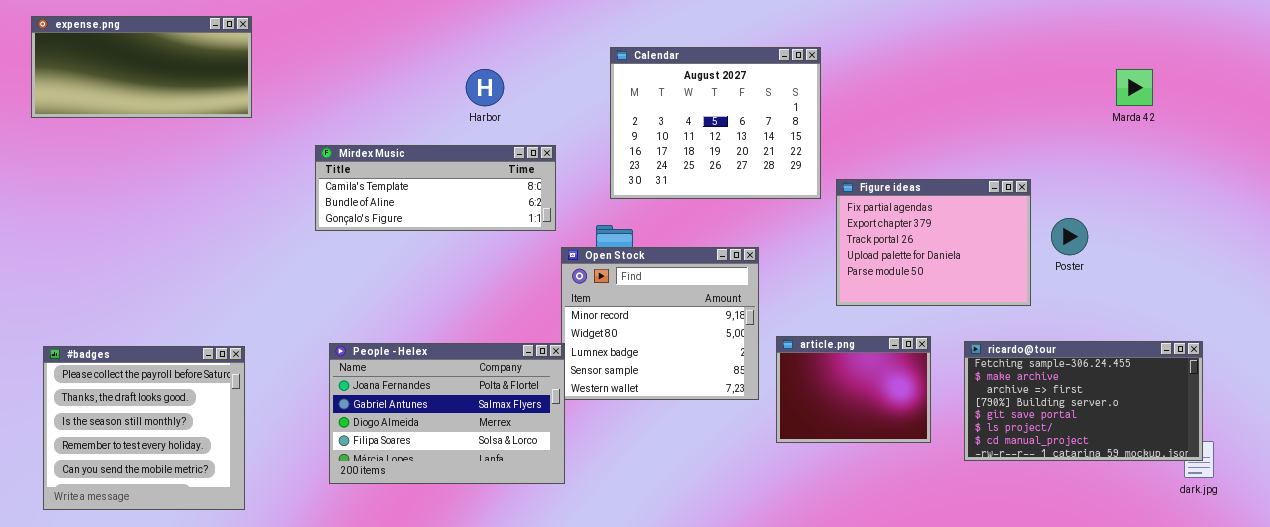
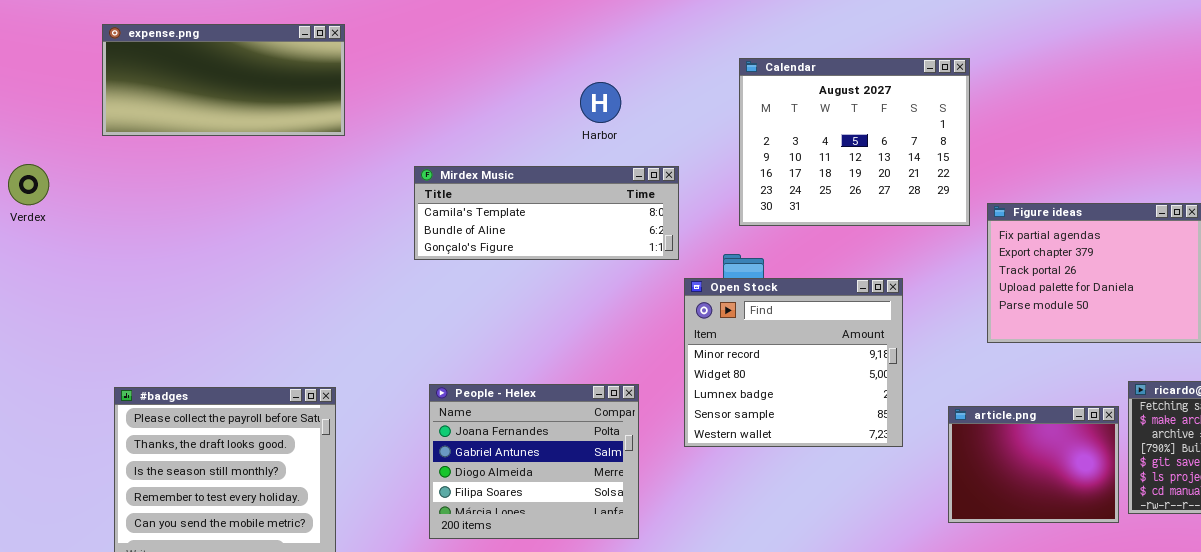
article.png: [776,336,931,443] -> [948,406,1119,523], moved
People - Helex: [329,343,565,484] -> [429,384,639,539], resized

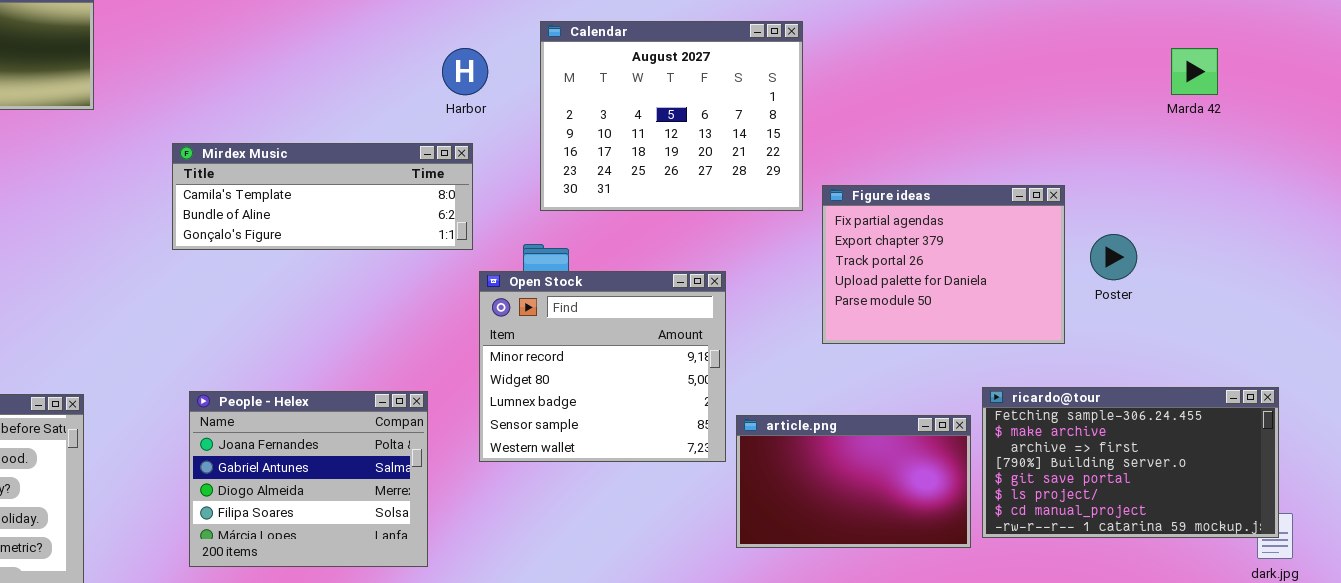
Harbor: [580,82,621,123] -> [442,48,488,95], moved
article.png: [948,406,1119,523] -> [736,415,971,548], resized

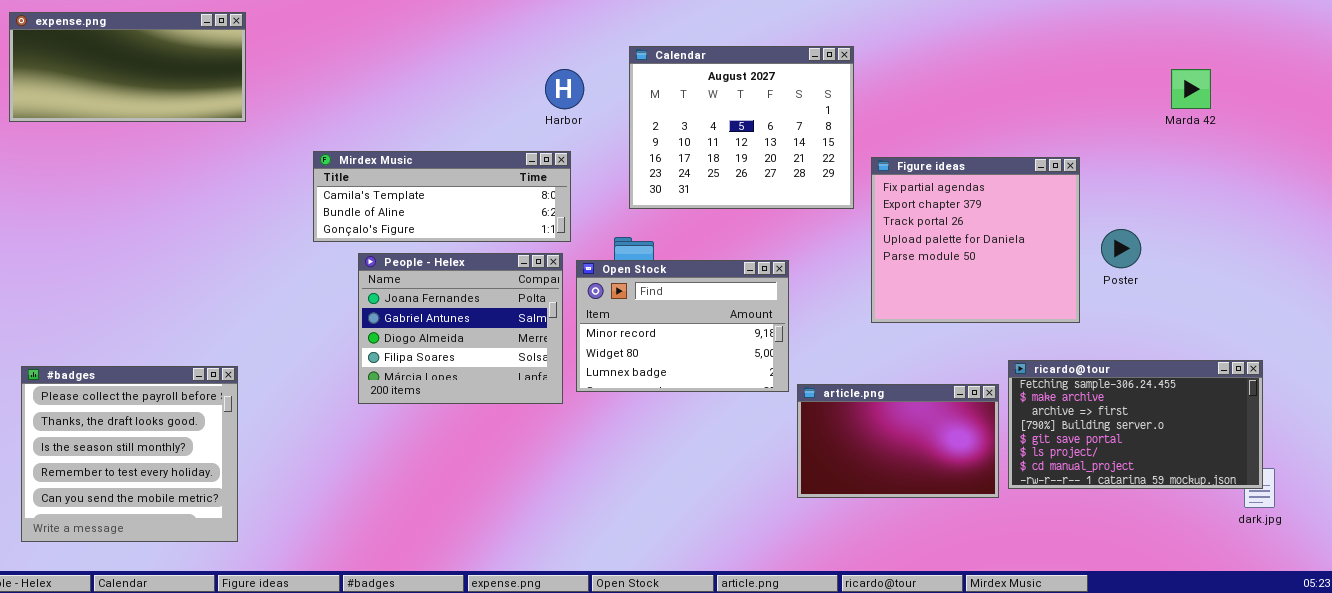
Figure ideas: [822,185,1065,344] -> [871,157,1080,323], resized
Open Stock: [479,271,726,462] -> [576,260,789,392], resized
People - Helex: [189,391,428,567] -> [358,253,563,404], moved

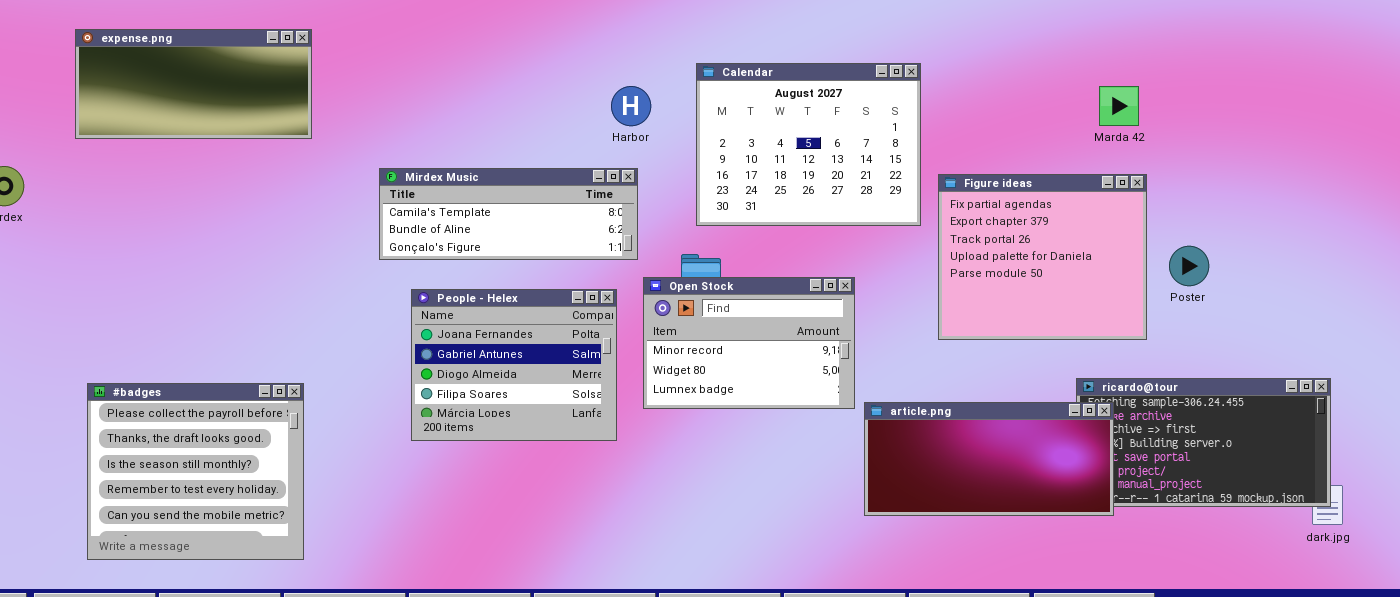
Marda 42: [1171,69,1211,109] -> [1099,86,1139,126], moved
People - Helex: [358,253,563,404] -> [411,289,617,441], moved
article.png: [797,384,999,498] -> [864,402,1114,516], resized

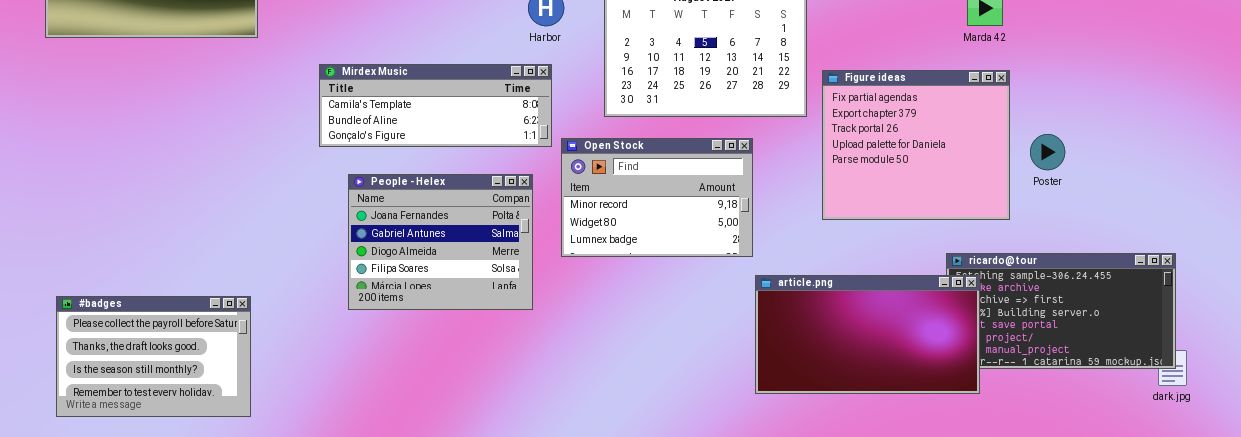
Open Stock: [643,277,855,409] -> [561,138,753,257], moved
#badges: [87,383,304,560] -> [56,296,251,417], resized
article.png: [864,402,1114,516] -> [755,275,980,394], resized

